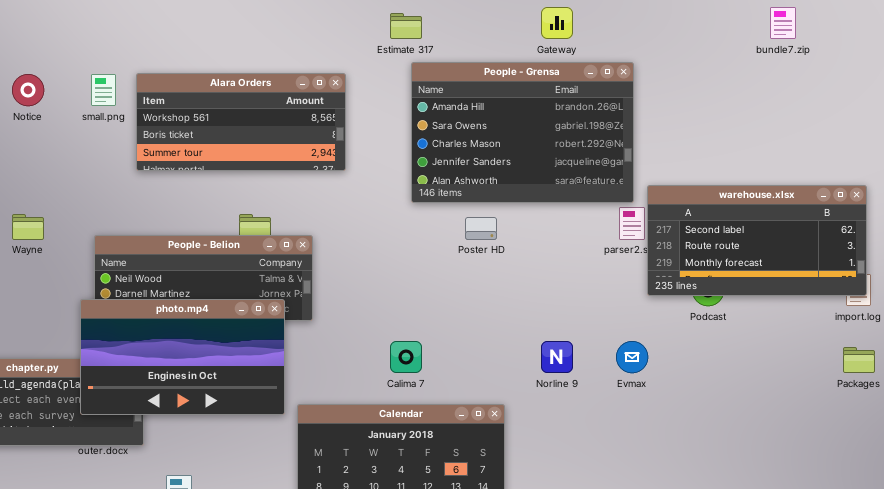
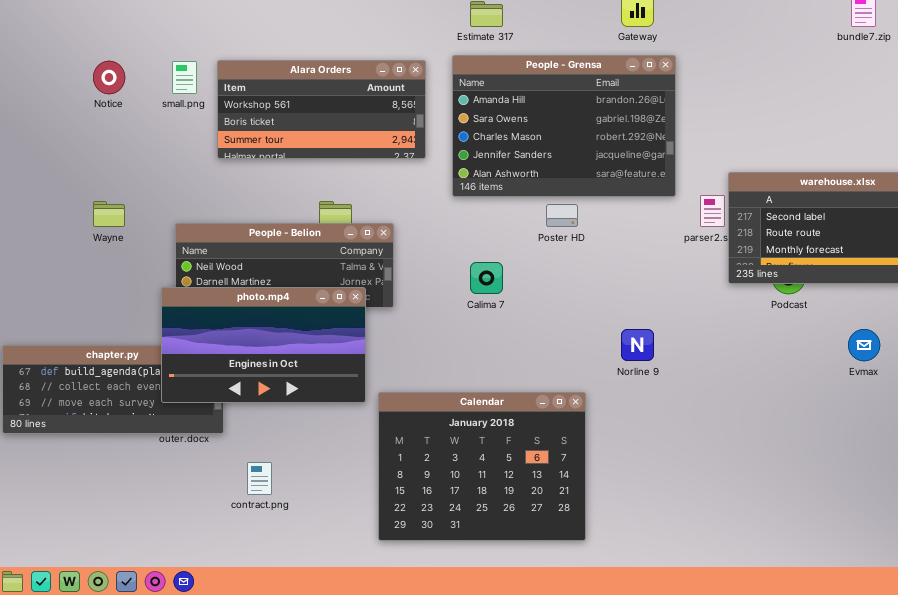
People - Grensa: [411,62,634,203] -> [452,55,676,197], moved
Calima 7: [390,341,422,373] -> [470,262,503,294], moved
Evmax: [616,341,648,373] -> [848,329,880,361], moved

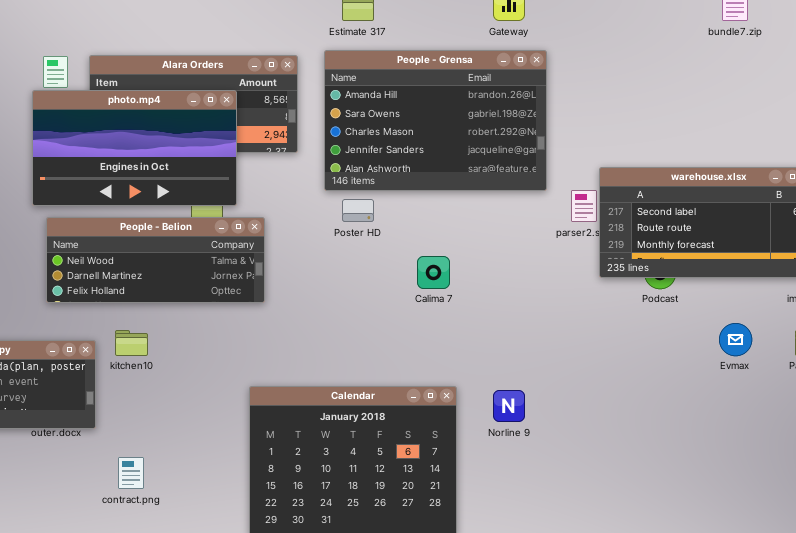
Poster HD: [546,204,578,227] -> [342,199,374,222], moved
Calima 7: [470,262,503,294] -> [417,256,450,289], moved
photo.mp4: [161,287,366,403] -> [32,90,237,206], moved
Norline 9: [621,329,654,361] -> [493,390,525,422], moved

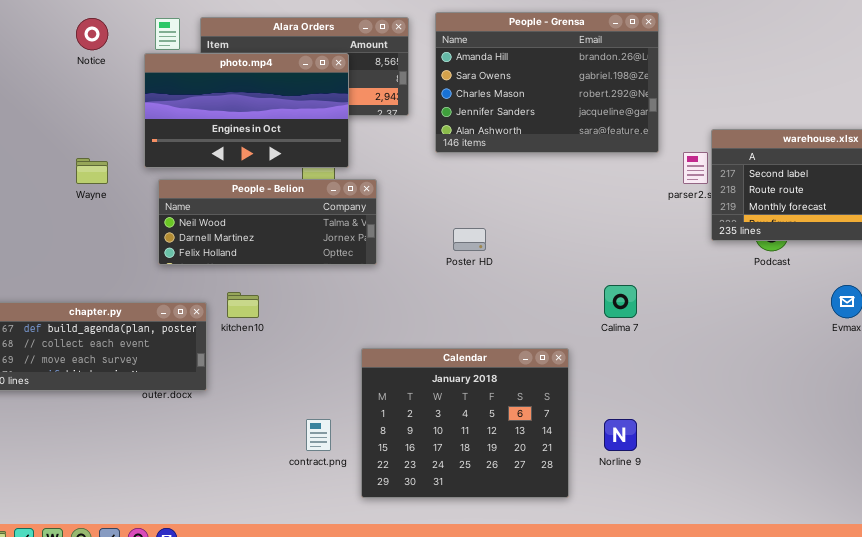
Poster HD: [342,199,374,222] -> [453,228,486,251], moved
Calima 7: [417,256,450,289] -> [604,285,637,318], moved
Norline 9: [493,390,525,422] -> [604,419,637,451], moved
contract.png: [118,457,144,489] -> [306,419,331,451], moved

